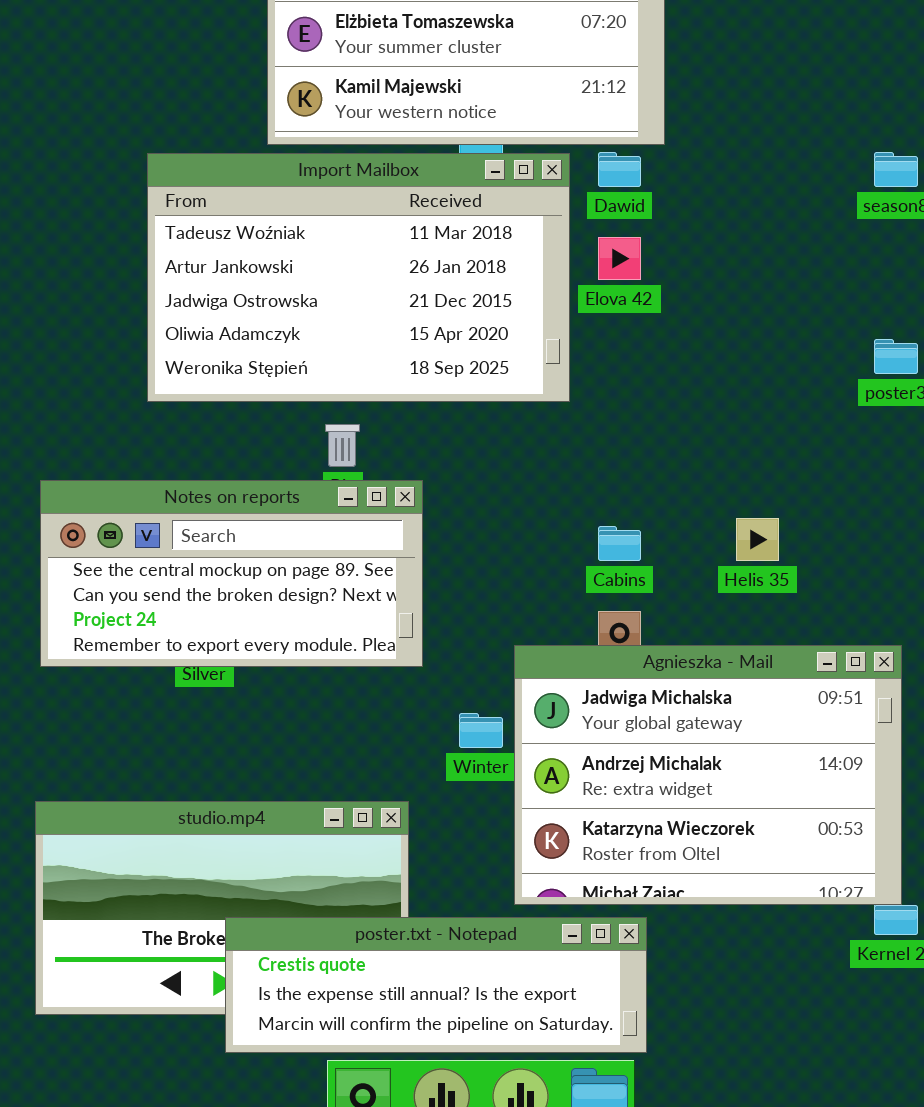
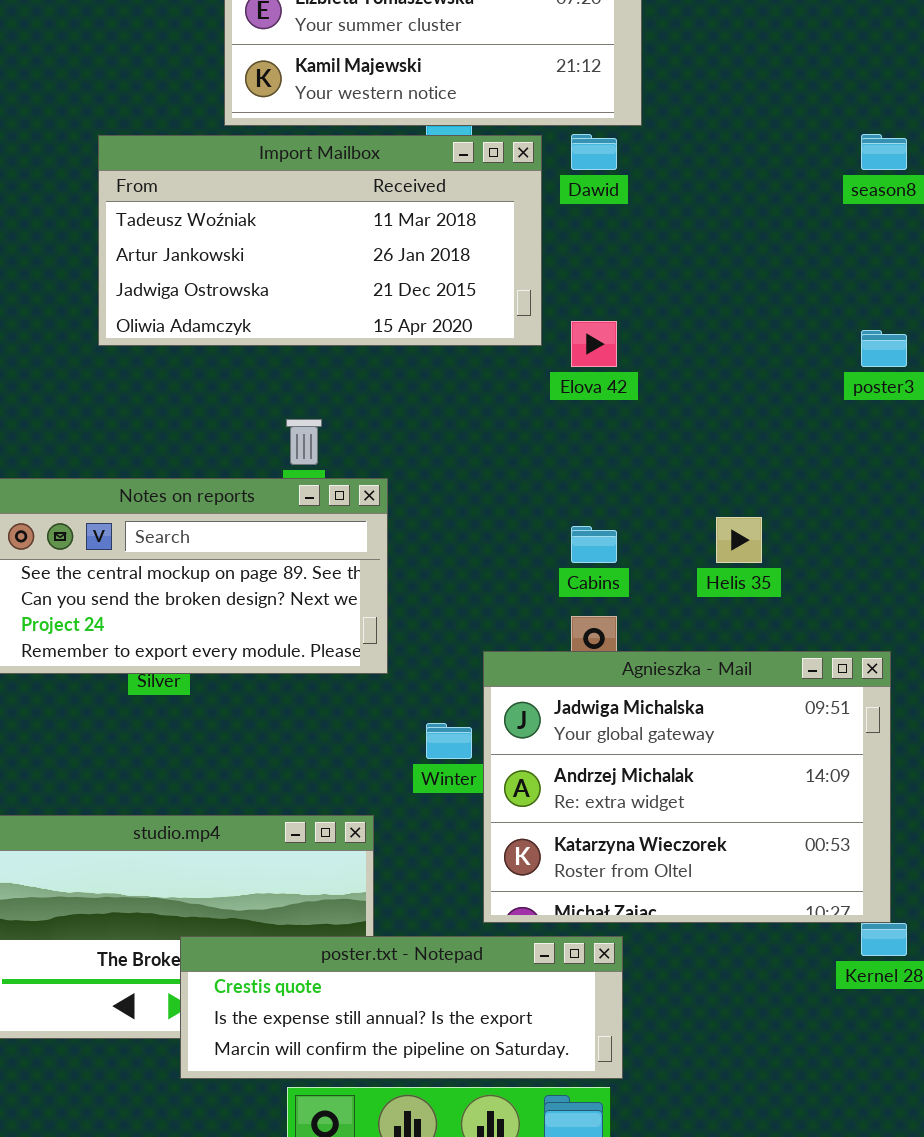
Import Mailbox: [147,153,570,402] -> [98,135,542,346], resized
Elova 42: [598,237,641,280] -> [571,321,617,367], moved

